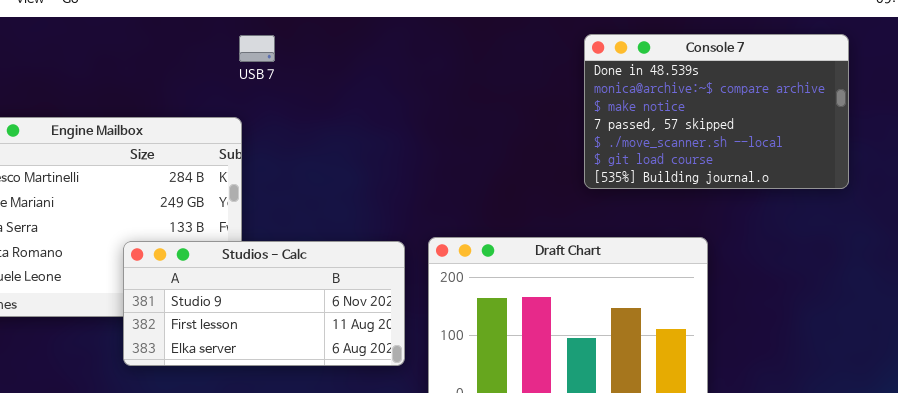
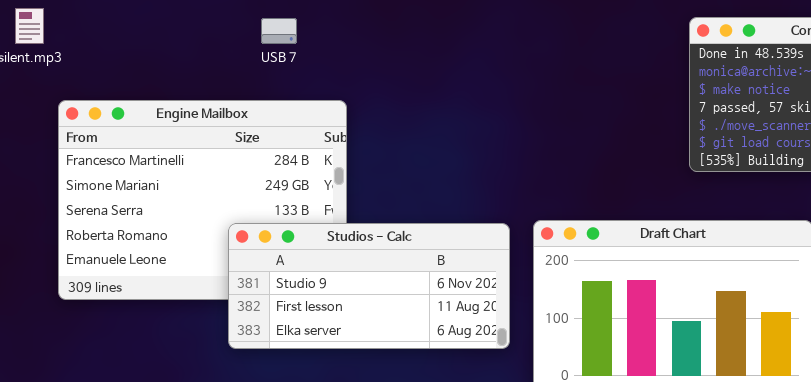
USB 7: [239,35,275,62] -> [261,18,297,44], moved

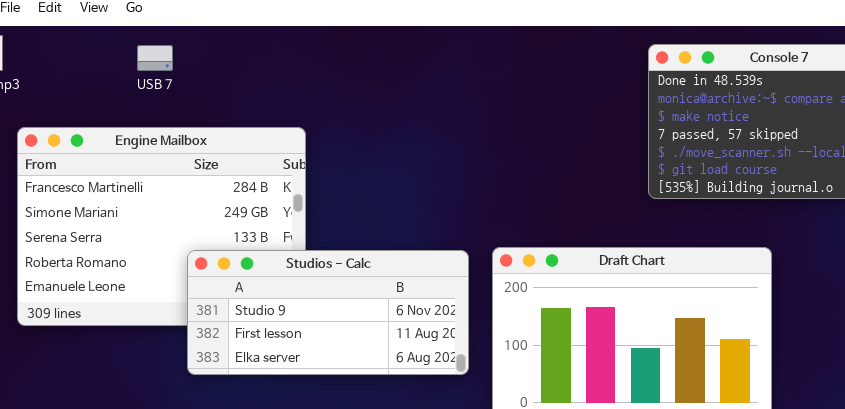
USB 7: [261,18,297,44] -> [137,45,173,71], moved

